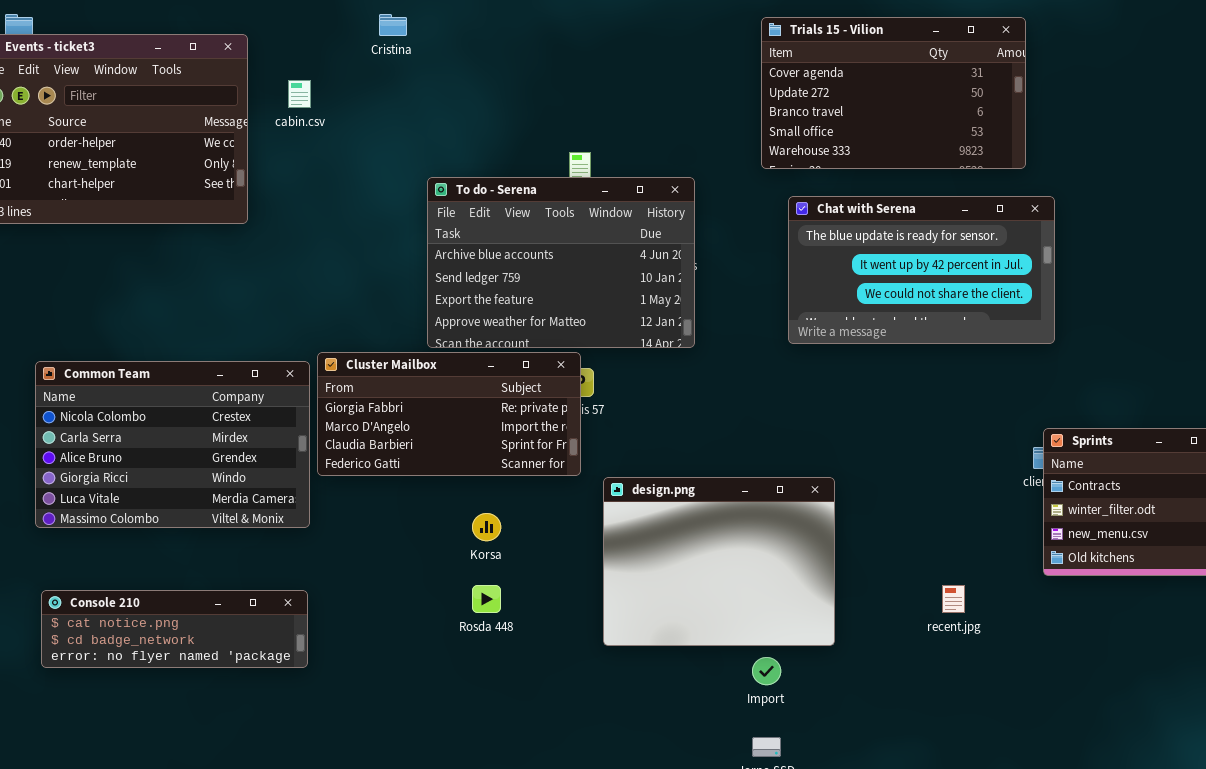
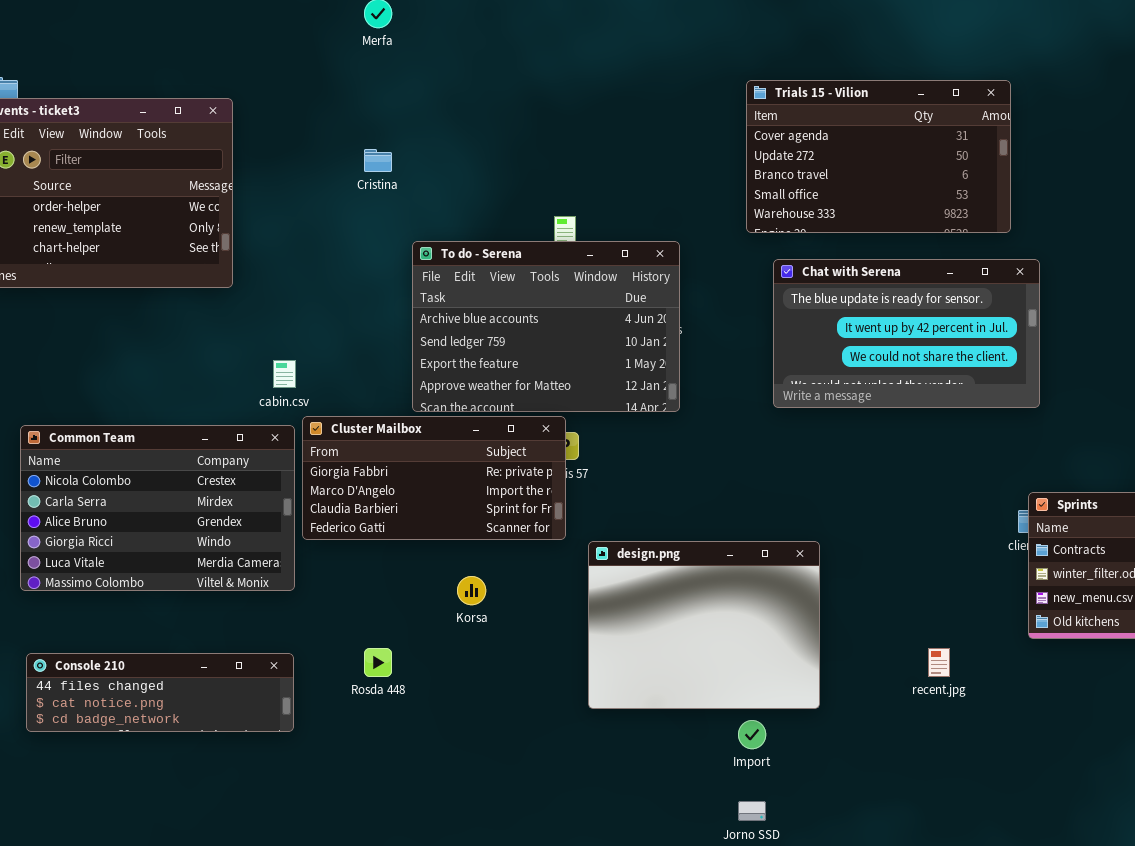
Cristina: [379,14,407,36] -> [364,149,392,172], moved
cabin.csv: [288,80,311,108] -> [273,360,296,388], moved
Rosda 448: [472,585,501,613] -> [364,648,392,677], moved
Console 210: [41,590,308,668] -> [26,653,294,732], scrolled up 1 row

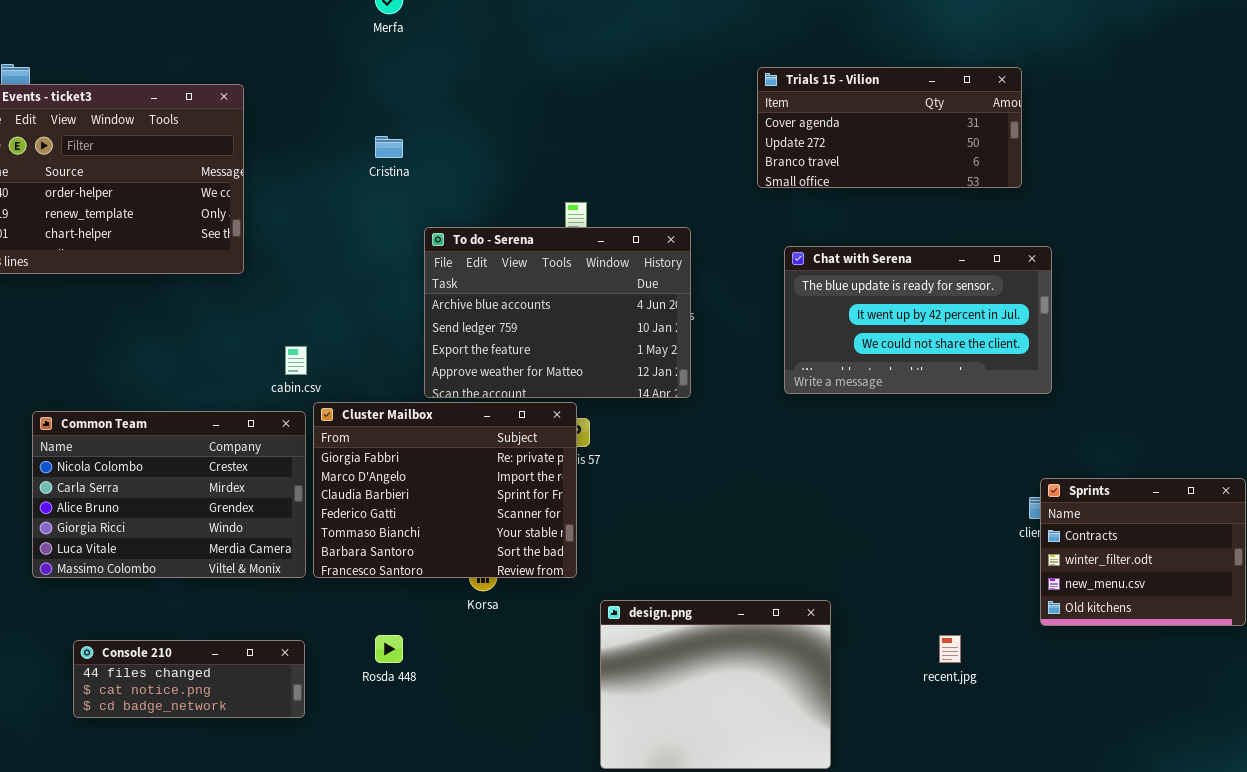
Trials 15 - Vilion: [746,80,1011,233] -> [757,67,1022,188], resized
Cluster Mailbox: [302,416,566,540] -> [313,402,577,578], resized
design.png: [588,541,820,709] -> [600,600,831,769], moved
Console 210: [26,653,294,732] -> [73,640,305,718], resized

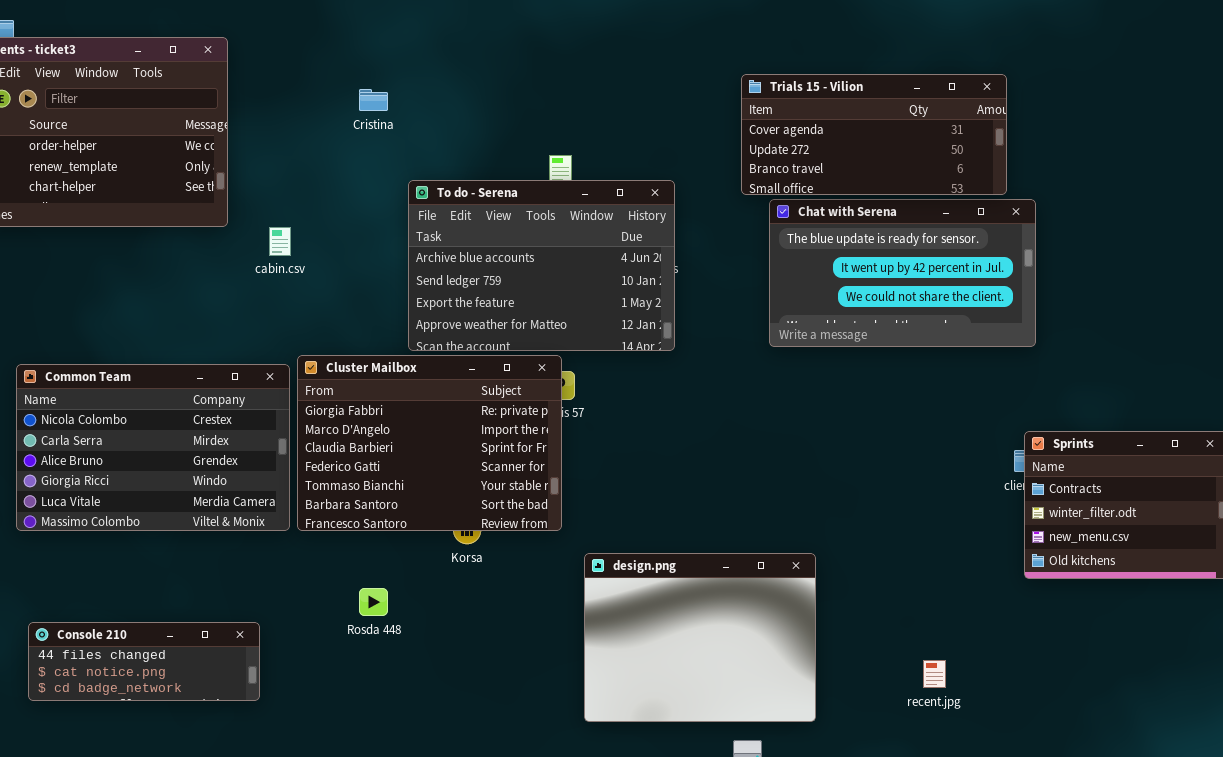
Trials 15 - Vilion: [757,67,1022,188] -> [741,74,1007,195], moved
cabin.csv: [285,346,307,375] -> [269,227,291,256], moved
recent.jpg: [939,635,961,663] -> [923,660,946,688], moved
Console 210: [73,640,305,718] -> [28,622,260,701], moved

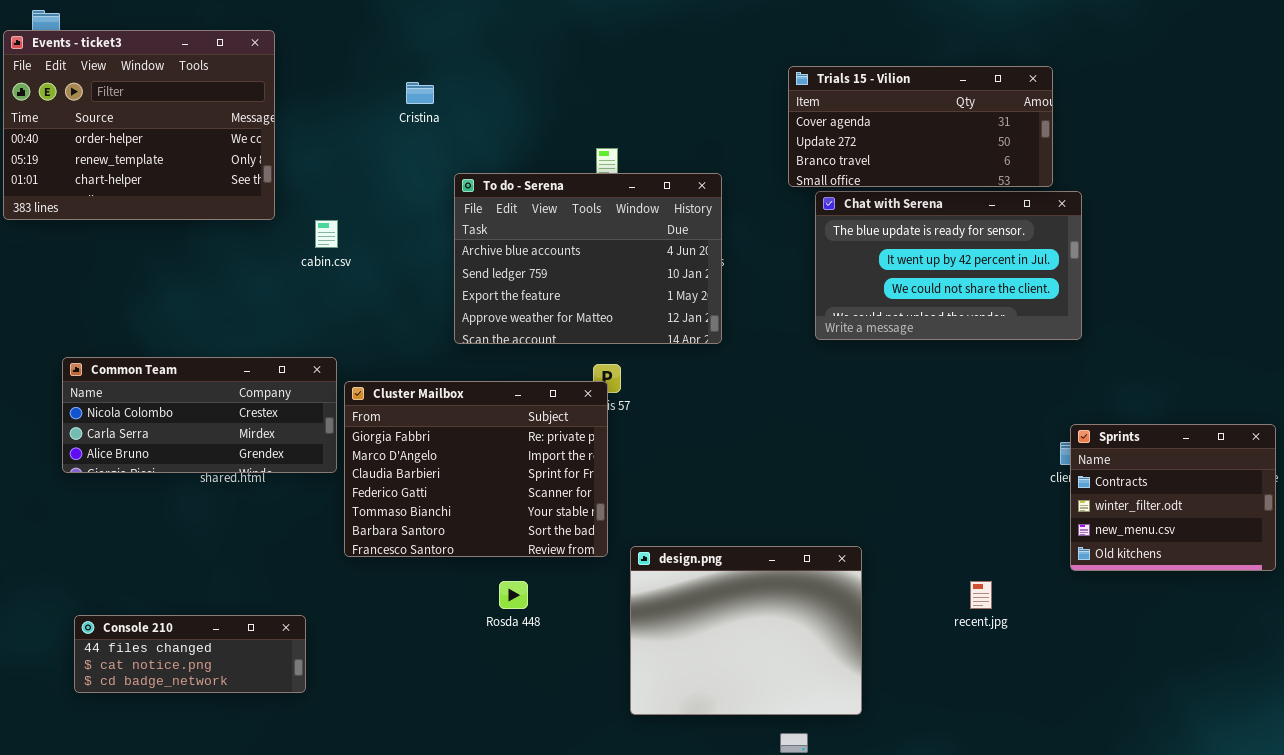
Cluster Mailbox: [297,355,562,531] -> [344,381,608,557], moved
Common Team: [16,364,290,531] -> [62,357,337,473], resized
Rosda 448: [359,588,388,616] -> [499,581,528,609], moved
recent.jpg: [923,660,946,688] -> [970,581,992,609], moved

